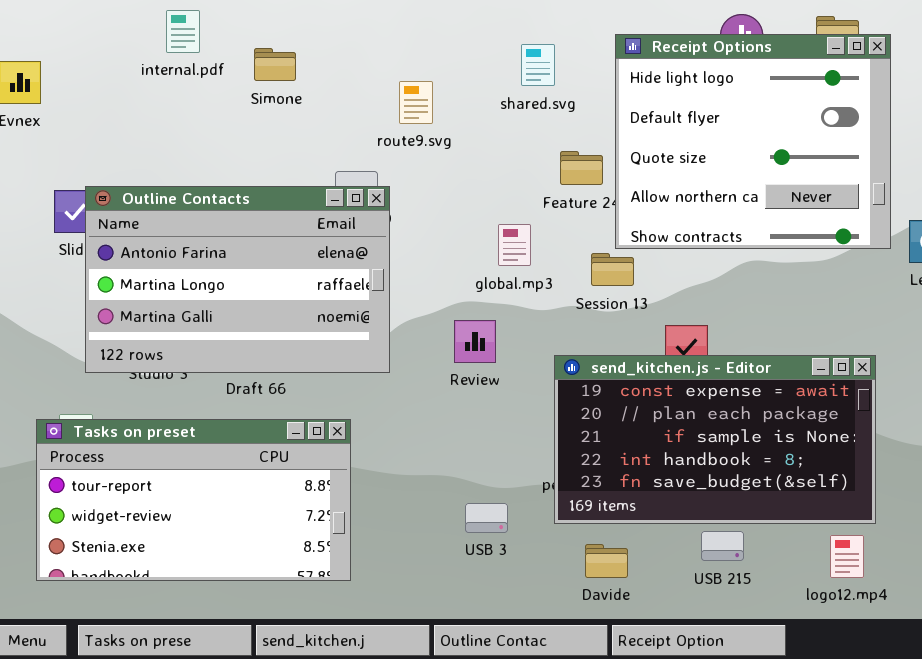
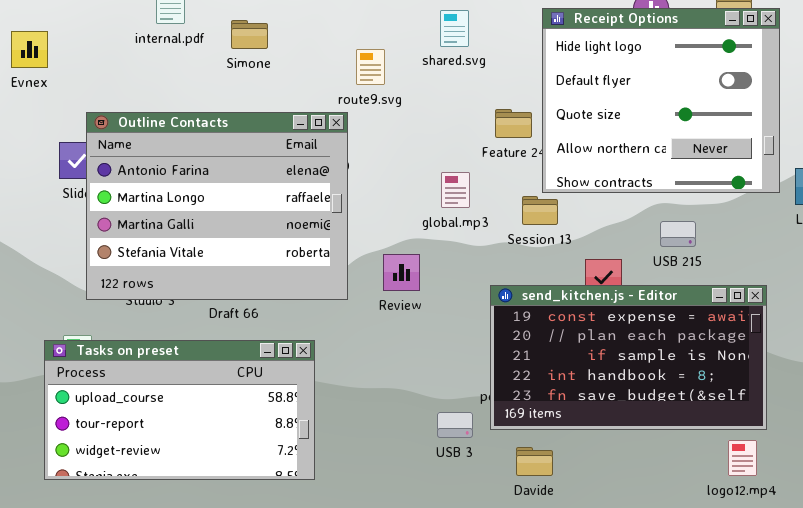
shared.svg: [521,44,555,86] -> [440,10,469,47], moved
Outline Contacts: [85,186,390,373] -> [86,112,348,300], resized
Review: [454,320,496,363] -> [383,254,420,291], moved
Tasks on preset: [36,419,351,581] -> [44,340,315,480], scrolled up 1 row
USB 3: [465,503,508,533] -> [437,412,473,438], moved
USB 215: [701,531,744,561] -> [660,221,696,247], moved

